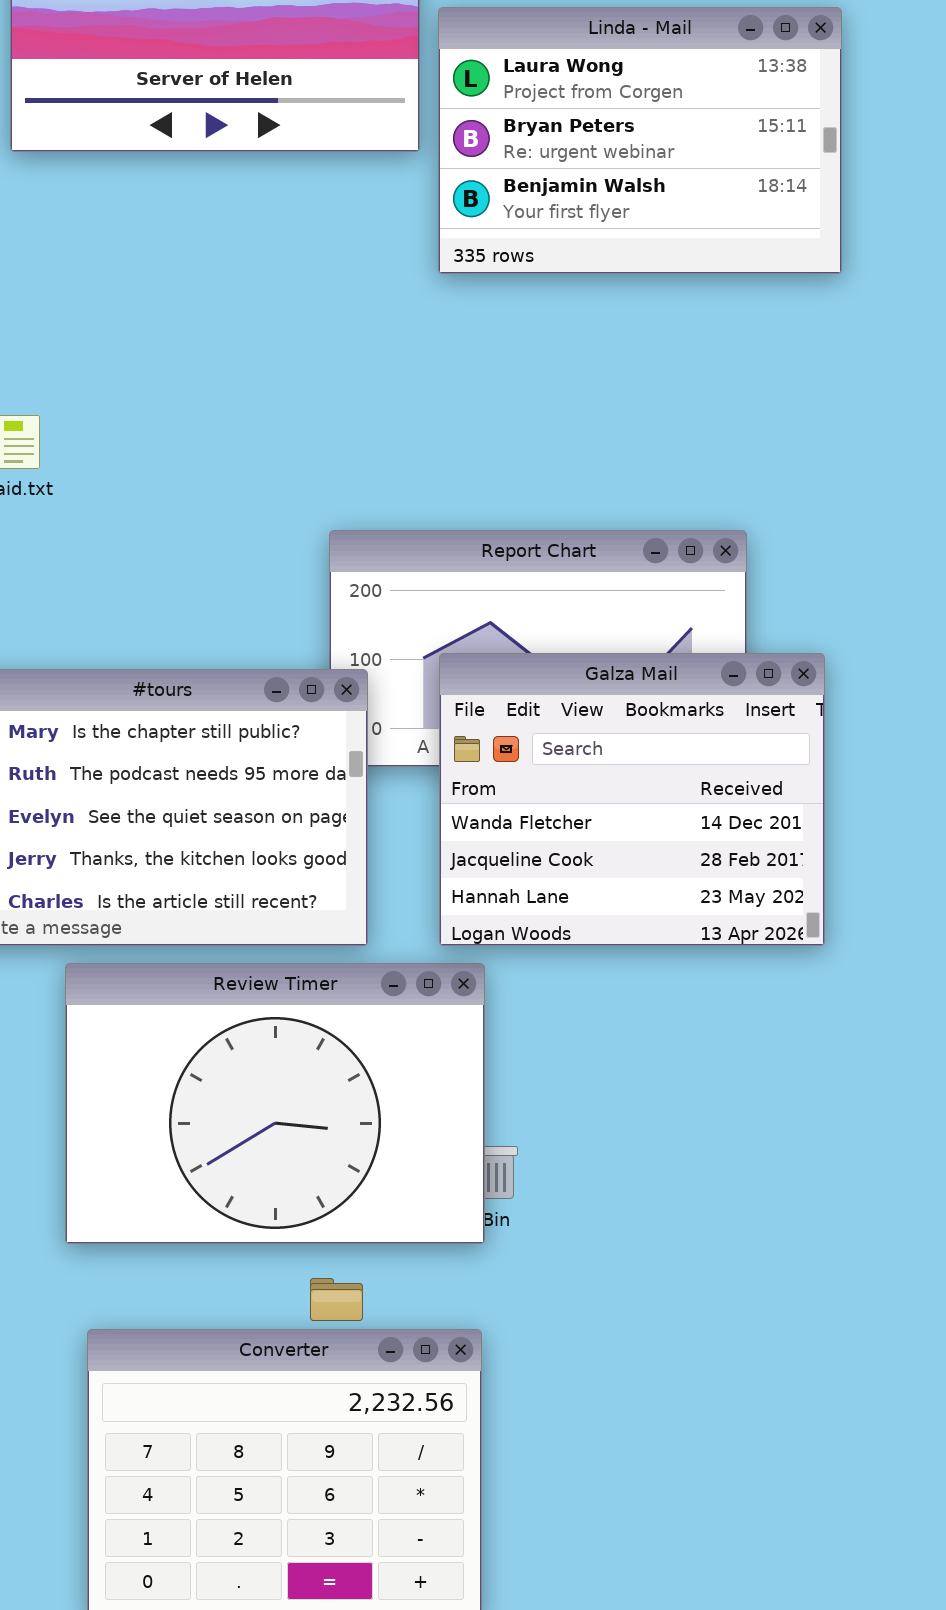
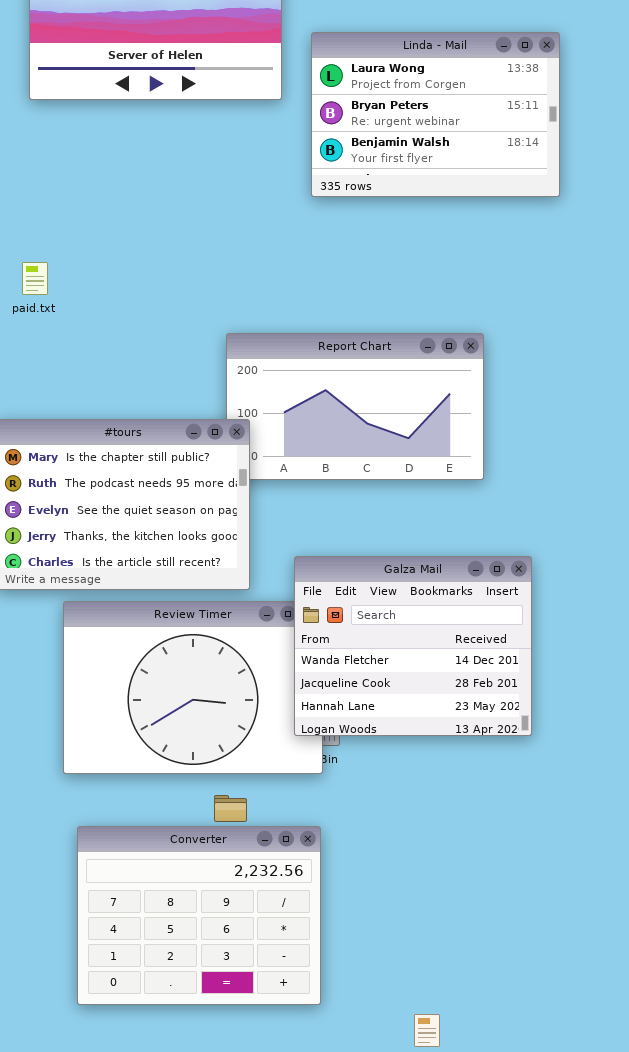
Linda - Mail: [438,7,842,274] -> [311,32,560,197], moved
Galza Mail: [439,653,825,946] -> [294,556,532,736], moved

